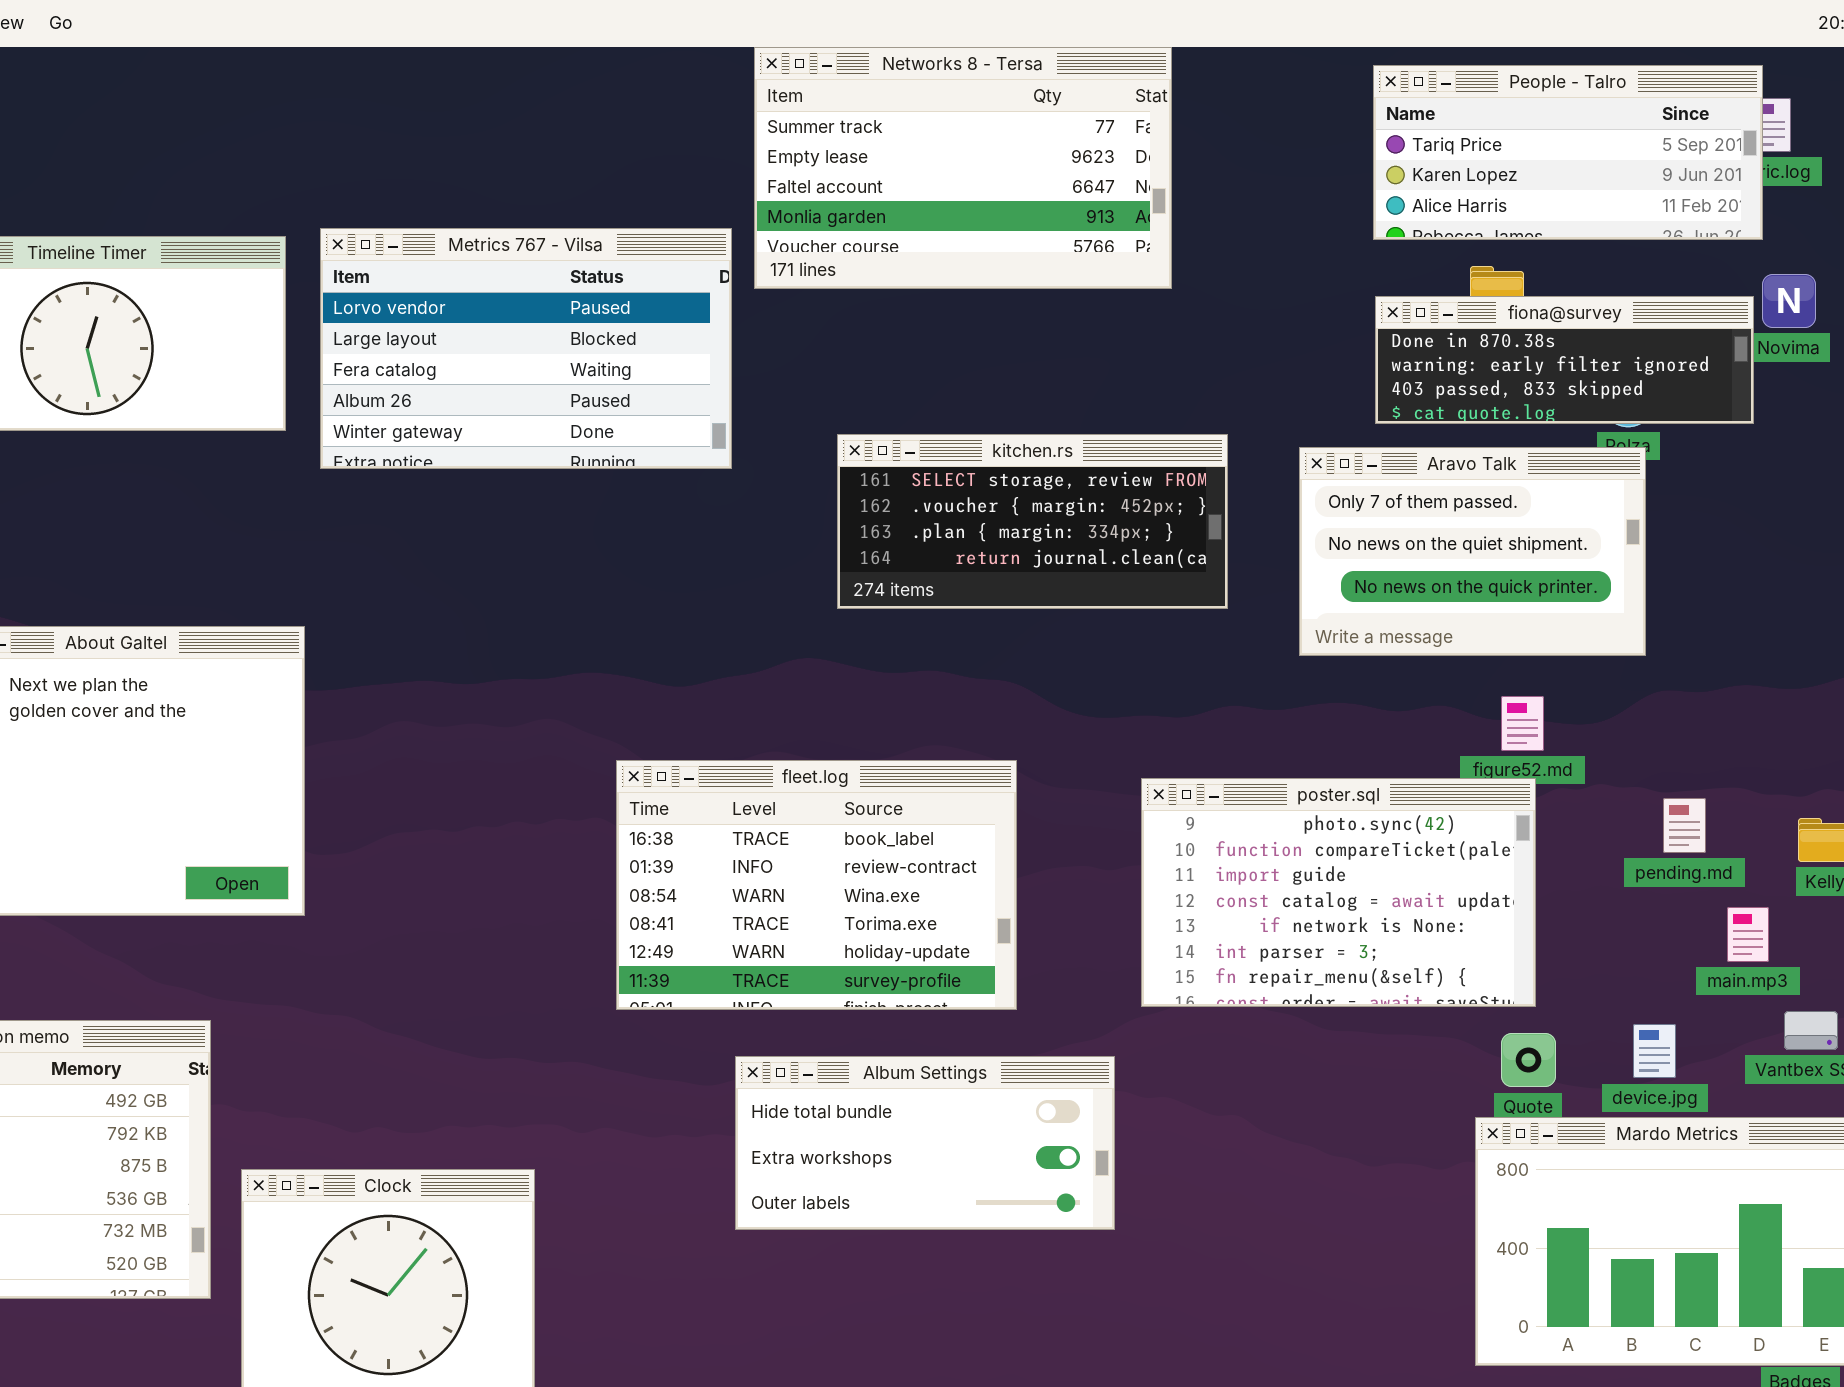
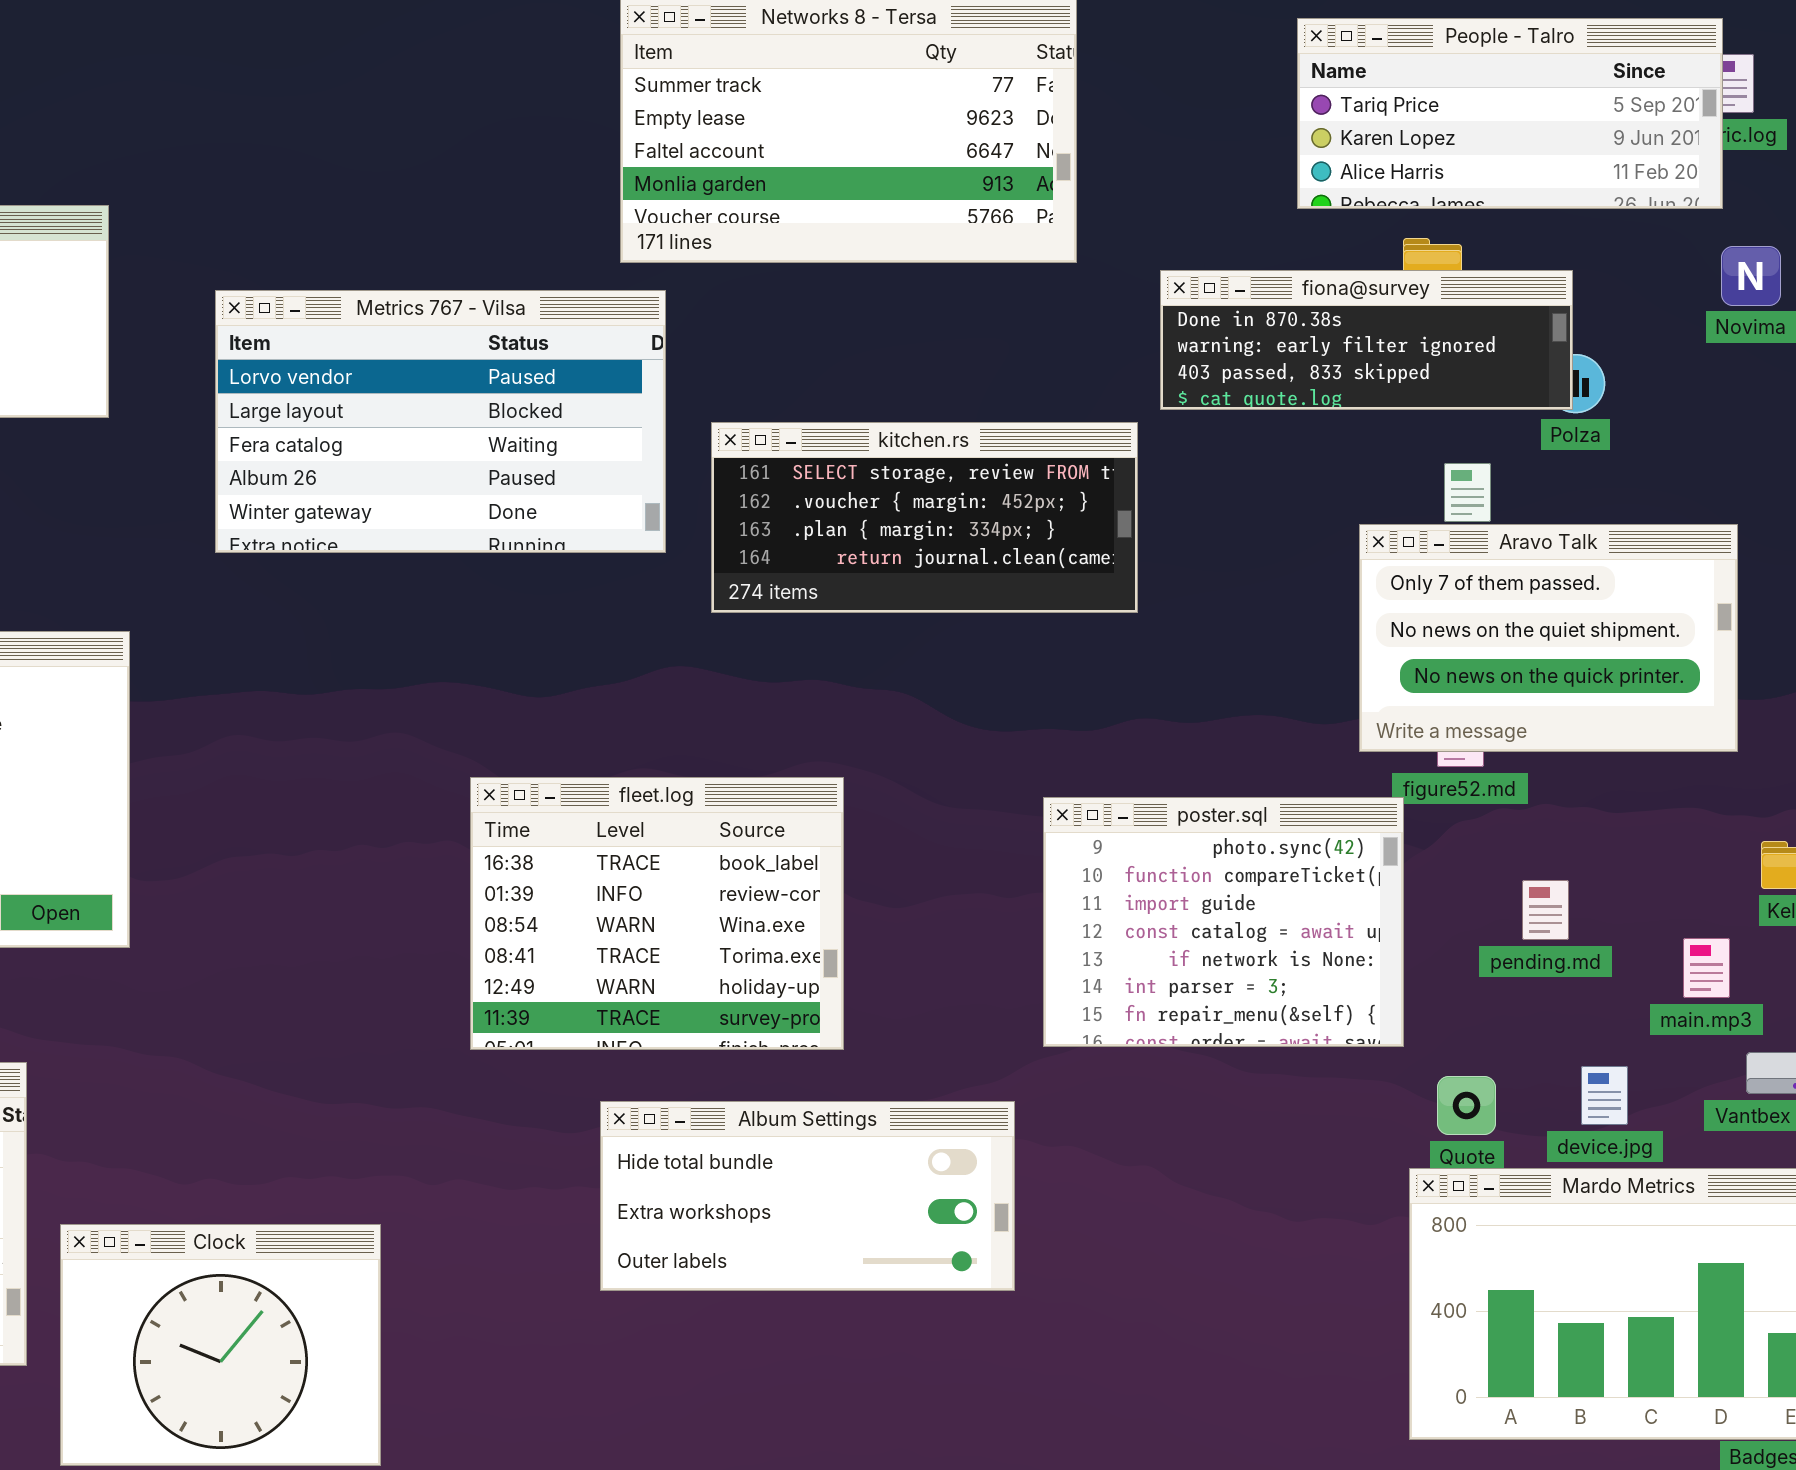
Metrics 767 - Vilsa: [320,228,732,469] -> [215,290,666,553], moved
fiona@survey: [1375,296,1754,424] -> [1160,270,1573,410], moved
Aravo Talk: [1299,447,1646,656] -> [1359,524,1738,752], moved
fleet.log: [616,760,1017,1010] -> [470,777,844,1050], resized
poster.sql: [1141,778,1536,1007] -> [1043,797,1404,1047], resized
pending.md: [1663,798,1706,853] -> [1522,880,1569,940], moved

